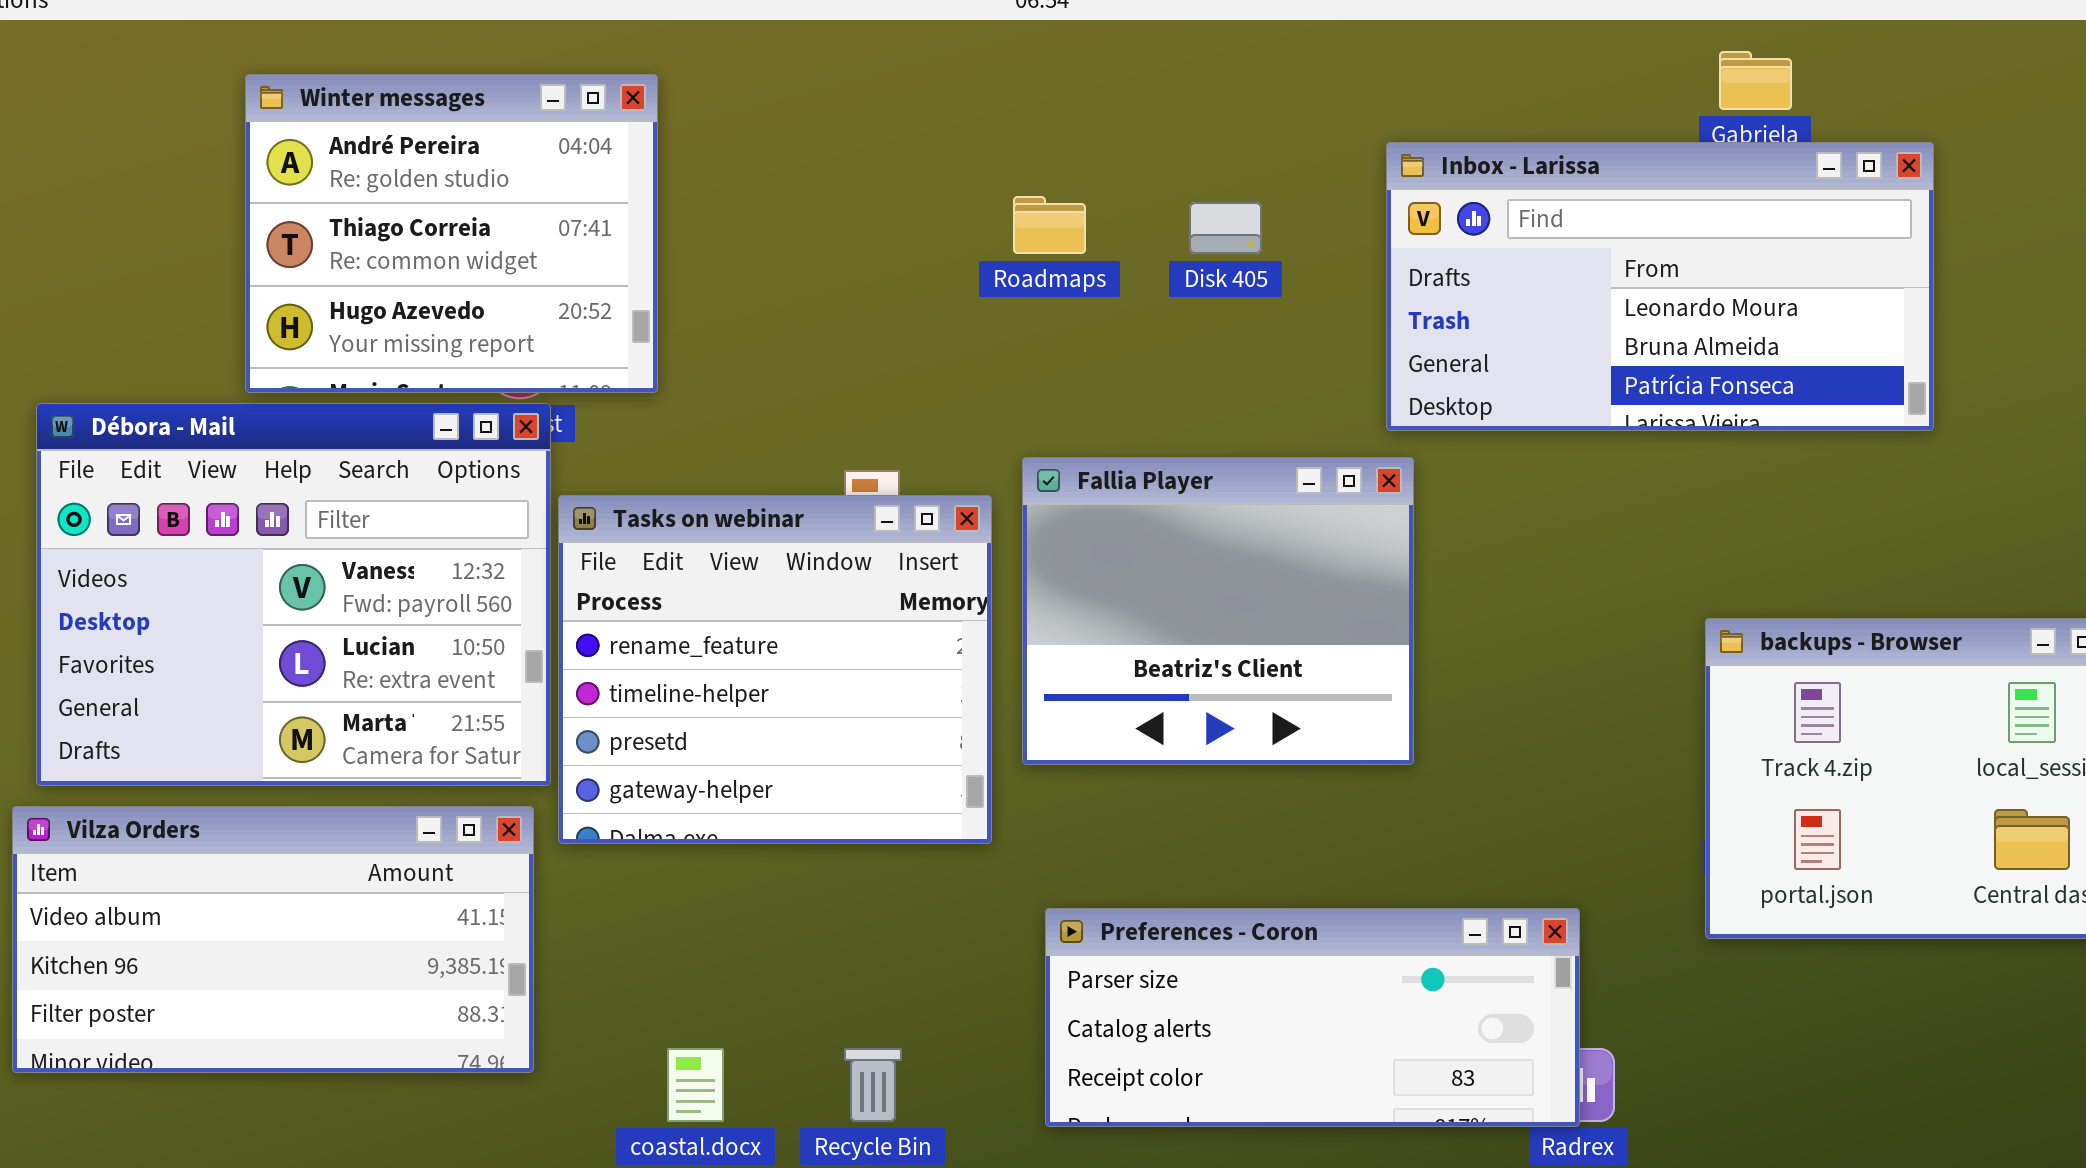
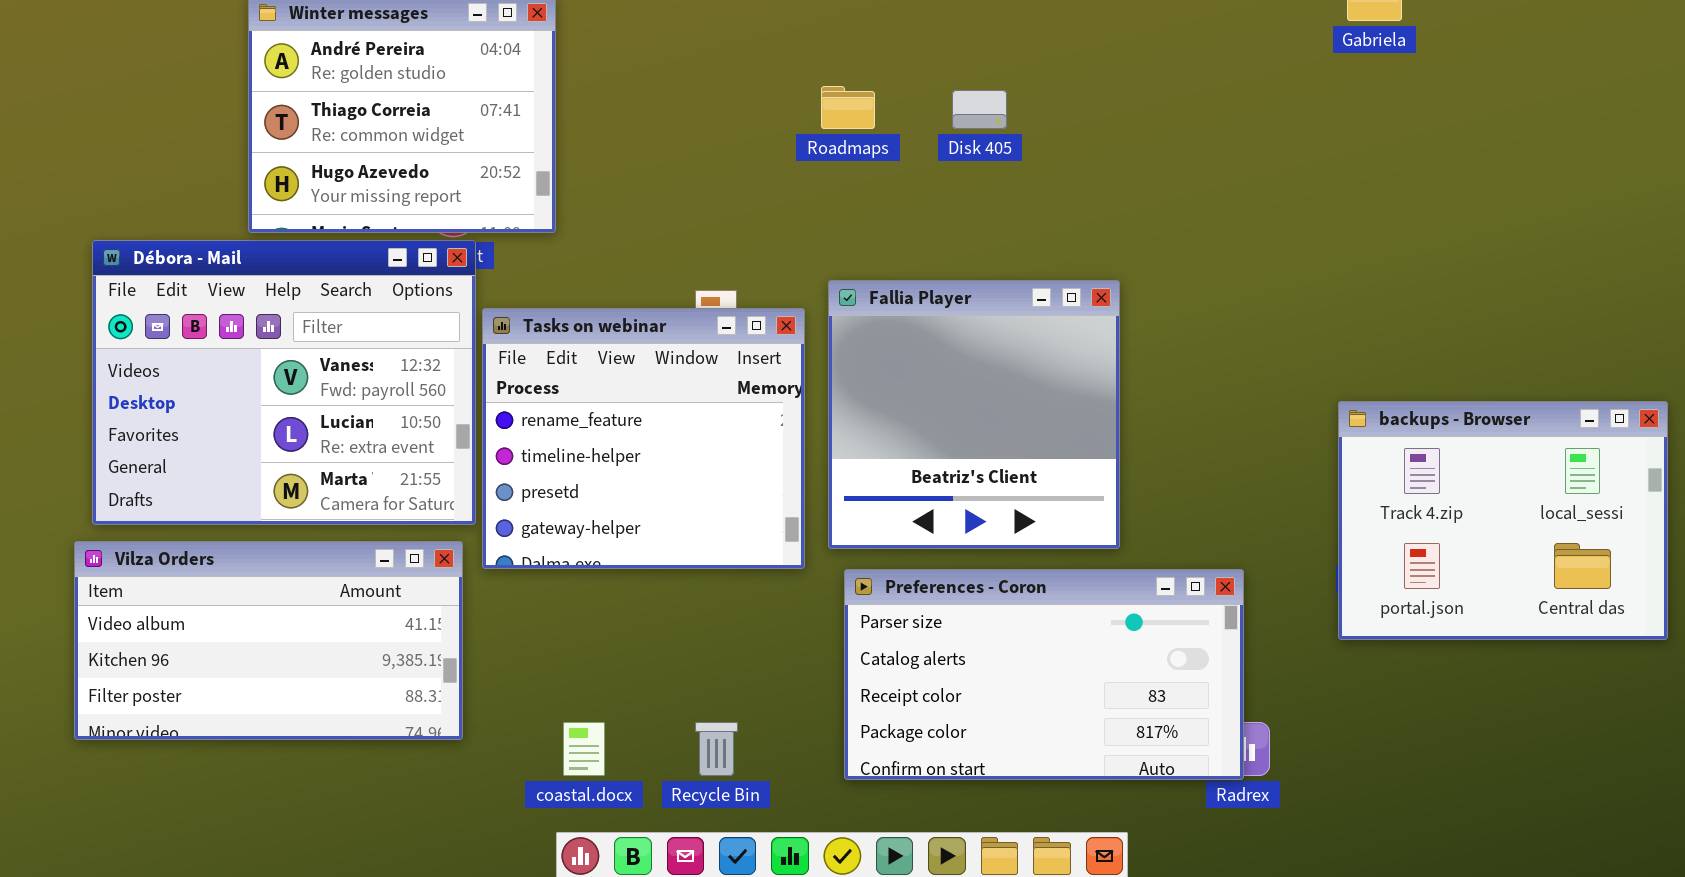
Inbox - Larissa: [1386,142,1934,431] -> none, closed
Fallia Player: [1022,457,1414,765] -> [828,280,1120,549], resized
Preferences - Coron: [1045,908,1580,1127] -> [844,569,1244,780], resized

